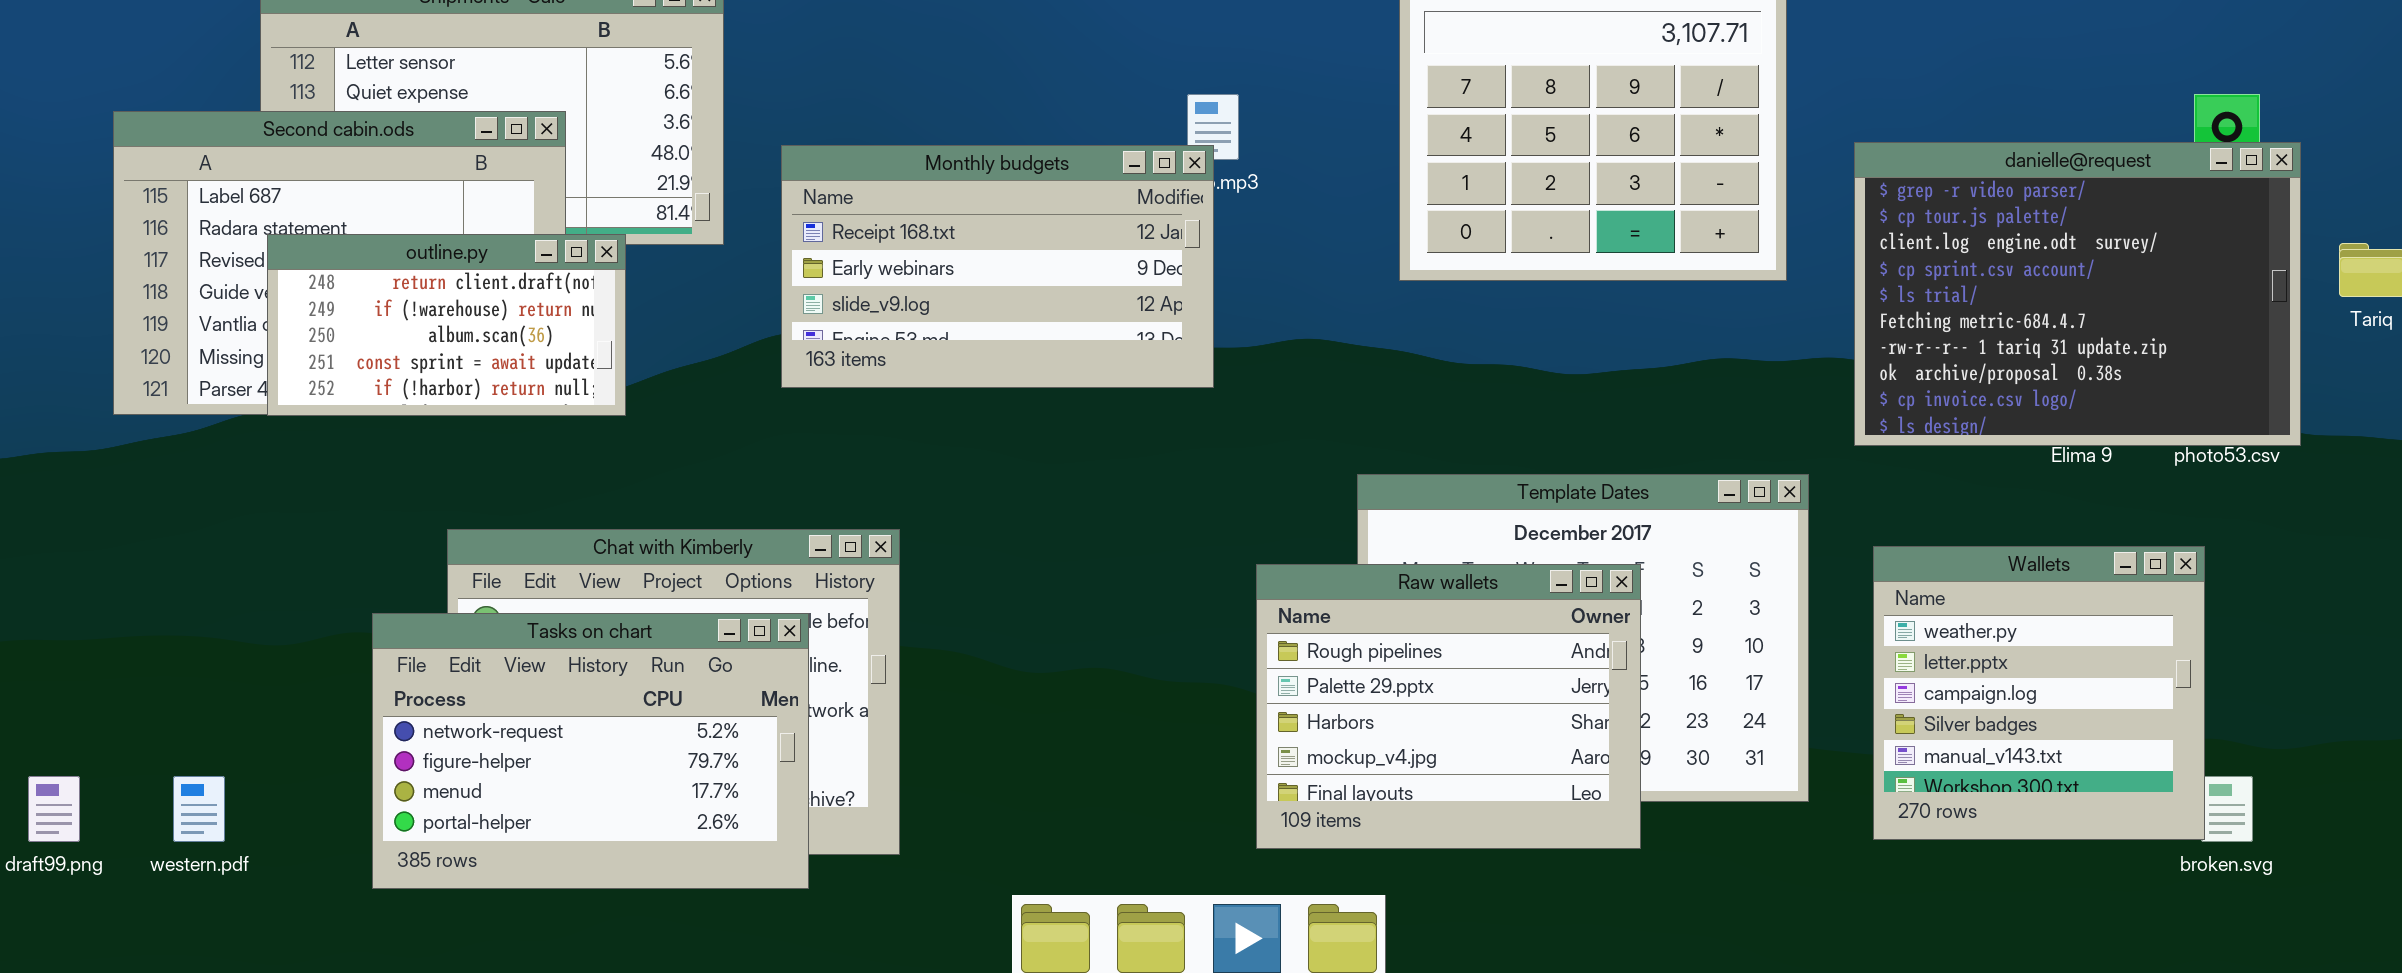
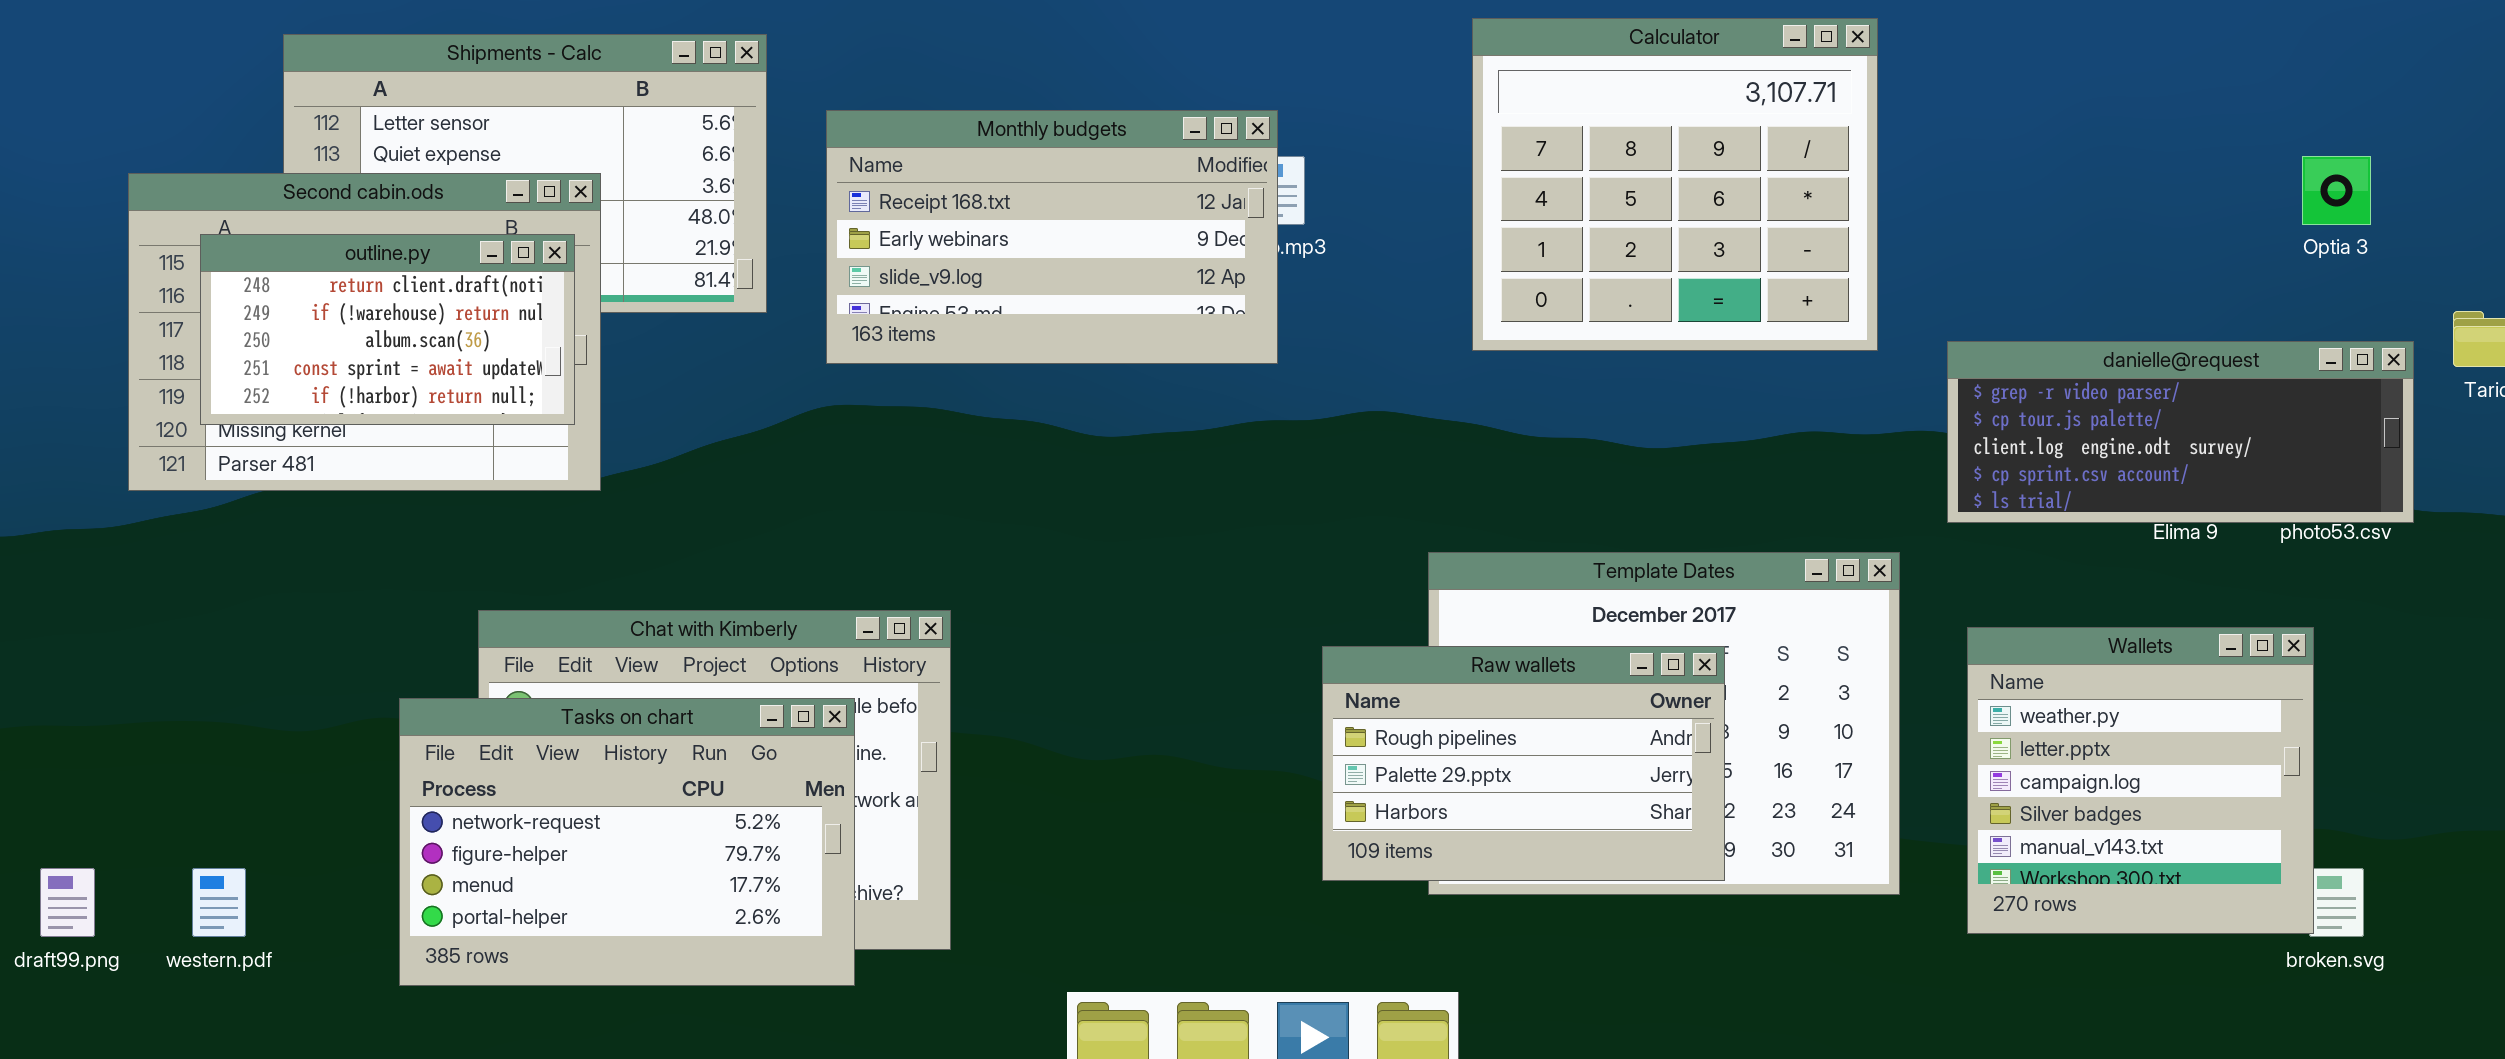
danielle@request: [1854,142,2301,446] -> [1947,341,2414,523], resized
Monthly budgets: [781,145,1214,388] -> [826,110,1278,364], moved
outline.py: [267,234,626,416] -> [200,234,575,425], moved
Raw wallets: [1256,564,1641,849] -> [1322,646,1725,881], resized

